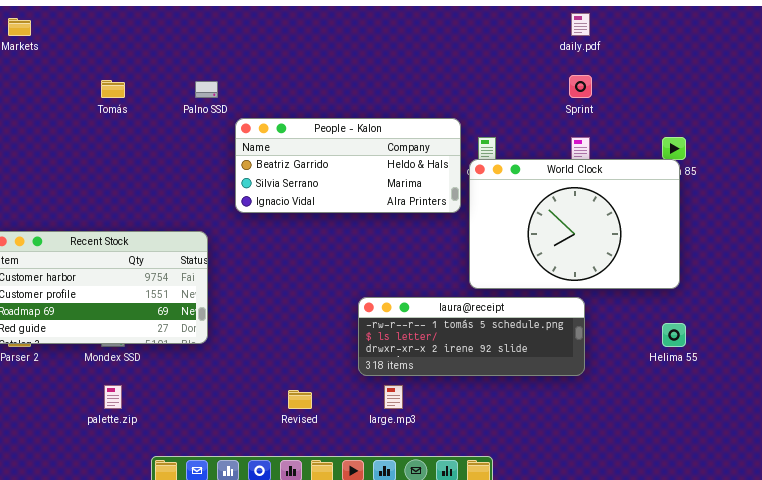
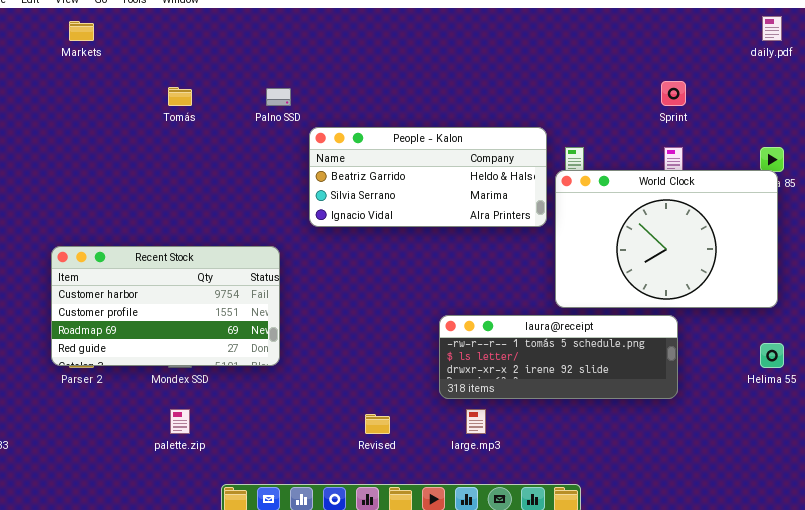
daily.pdf: [571,13,590,36] -> [762,16,782,41], moved

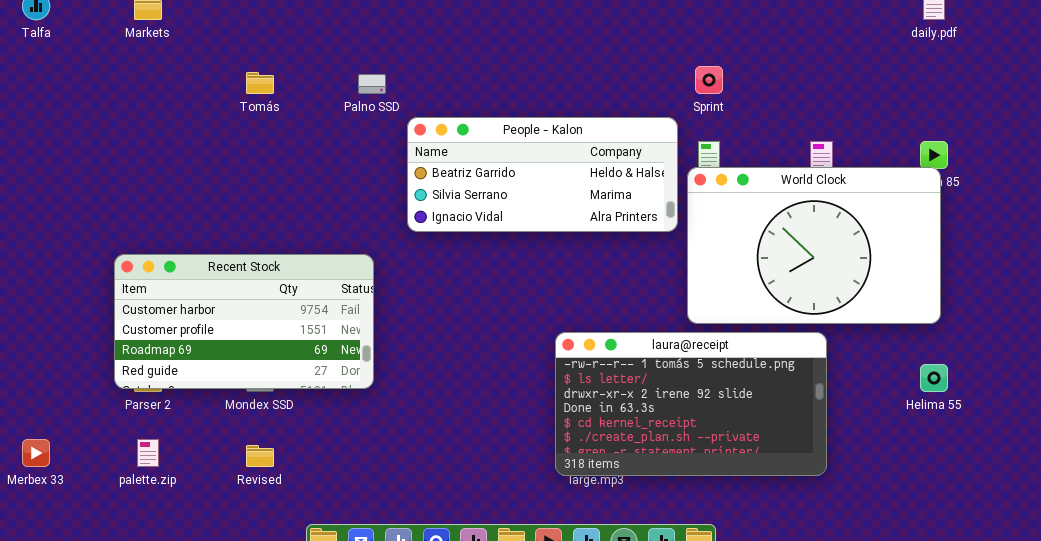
Sprint: [661,81,686,106] -> [695,66,723,94], moved
laura@receipt: [439,315,678,399] -> [555,332,827,476], resized
palette.zip: [170,409,190,434] -> [137,439,159,467], moved
Revised: [365,414,390,434] -> [246,445,274,467], moved

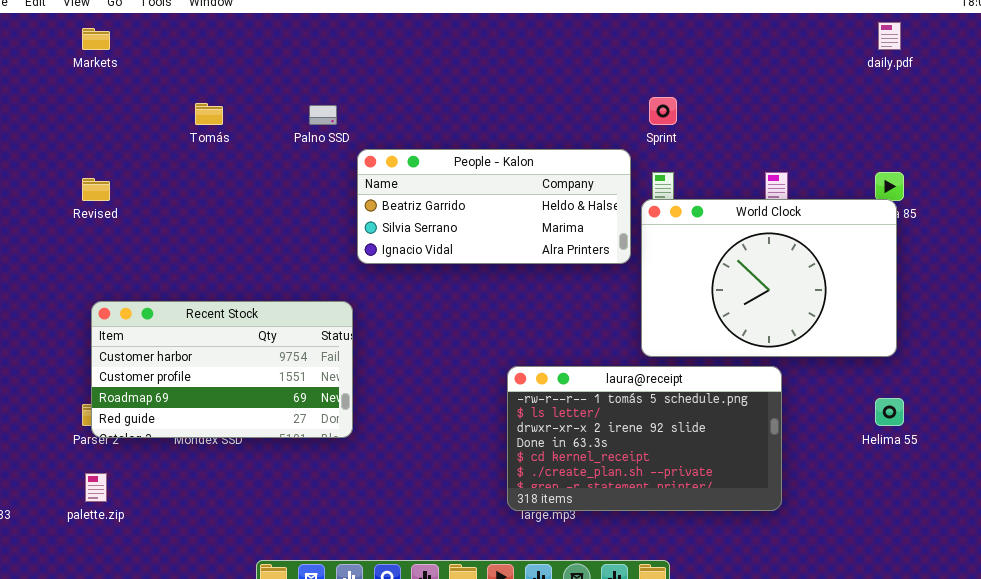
Recent Stock: [114,254,374,389] -> [91,301,353,438], moved
Revised: [246,445,274,467] -> [82,178,110,201], moved

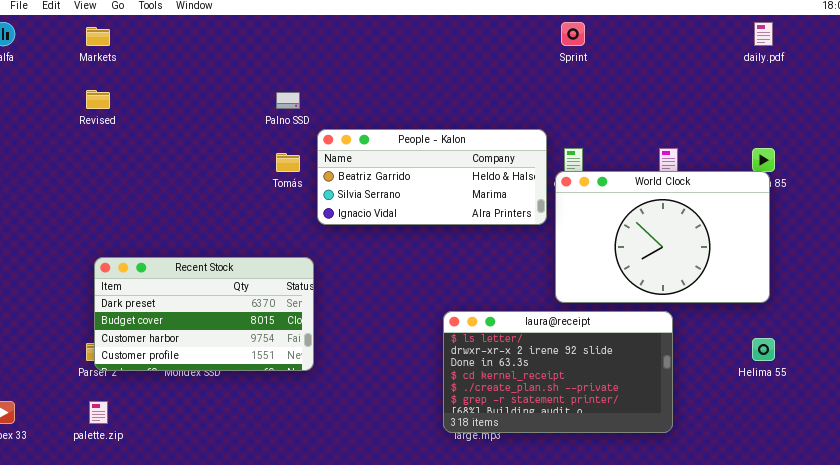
Sprint: [649,97,677,125] -> [561,22,585,46], moved
Tomás: [195,103,223,125] -> [276,153,300,172], moved
Revised: [82,178,110,201] -> [86,90,110,109], moved
Recent Stock: [91,301,353,438] -> [94,257,314,371], scrolled up 2 rows
laura@receipt: [507,366,782,511] -> [443,311,673,433], scrolled down 1 row

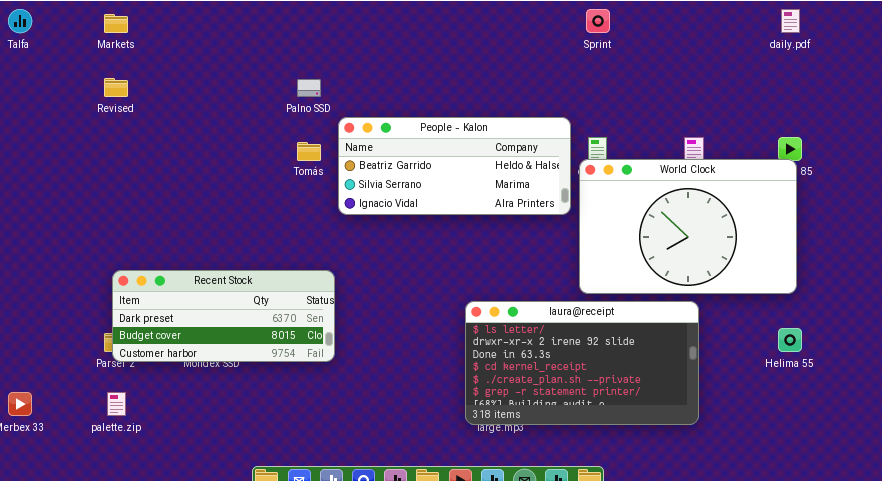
Recent Stock: [94,257,314,371] -> [112,270,335,362], resized

